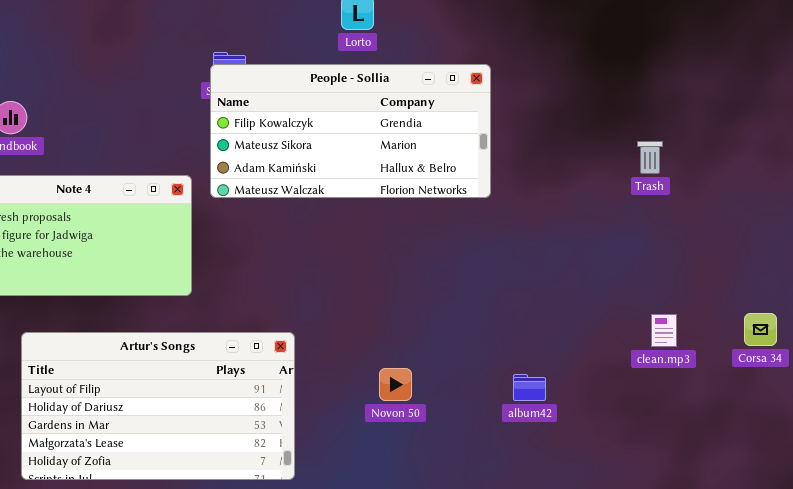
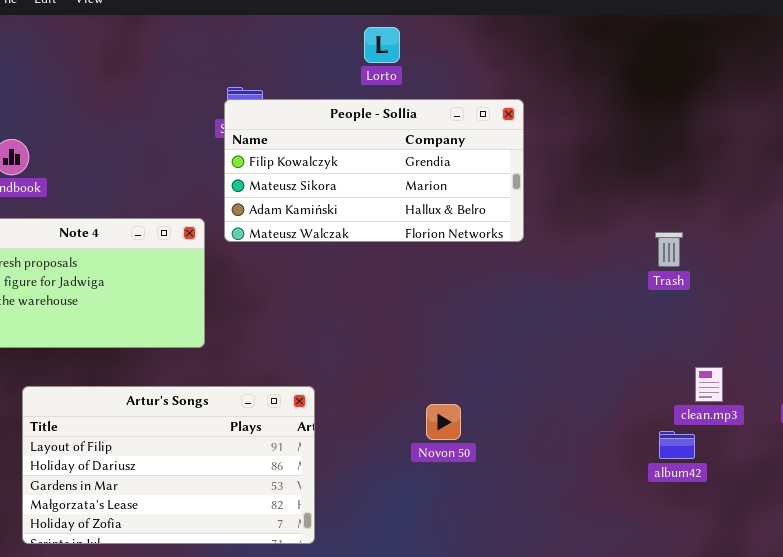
Trash: [637,141,663,174] -> [655,232,683,267], moved
Novon 50: [379,368,412,401] -> [426,404,461,440], moved
album42: [513,374,546,401] -> [659,431,695,459], moved

